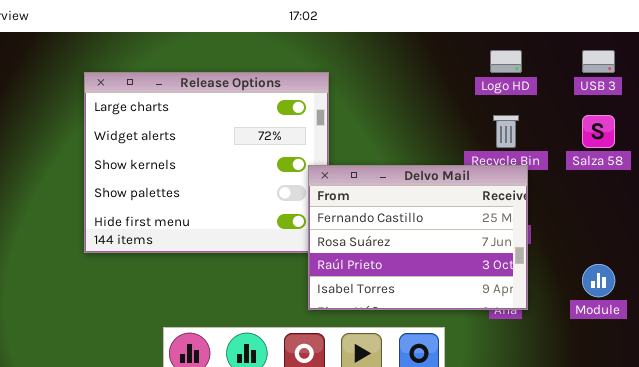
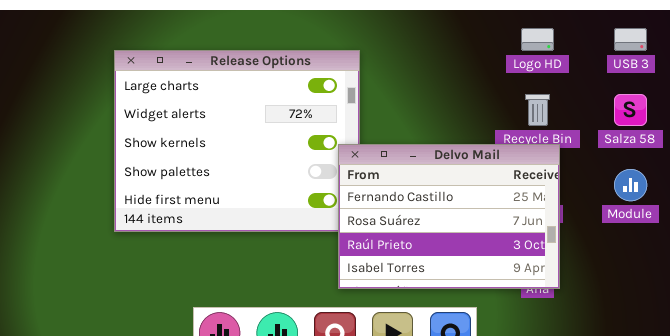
Module: [582,264,615,297] -> [614,169,647,201], moved

